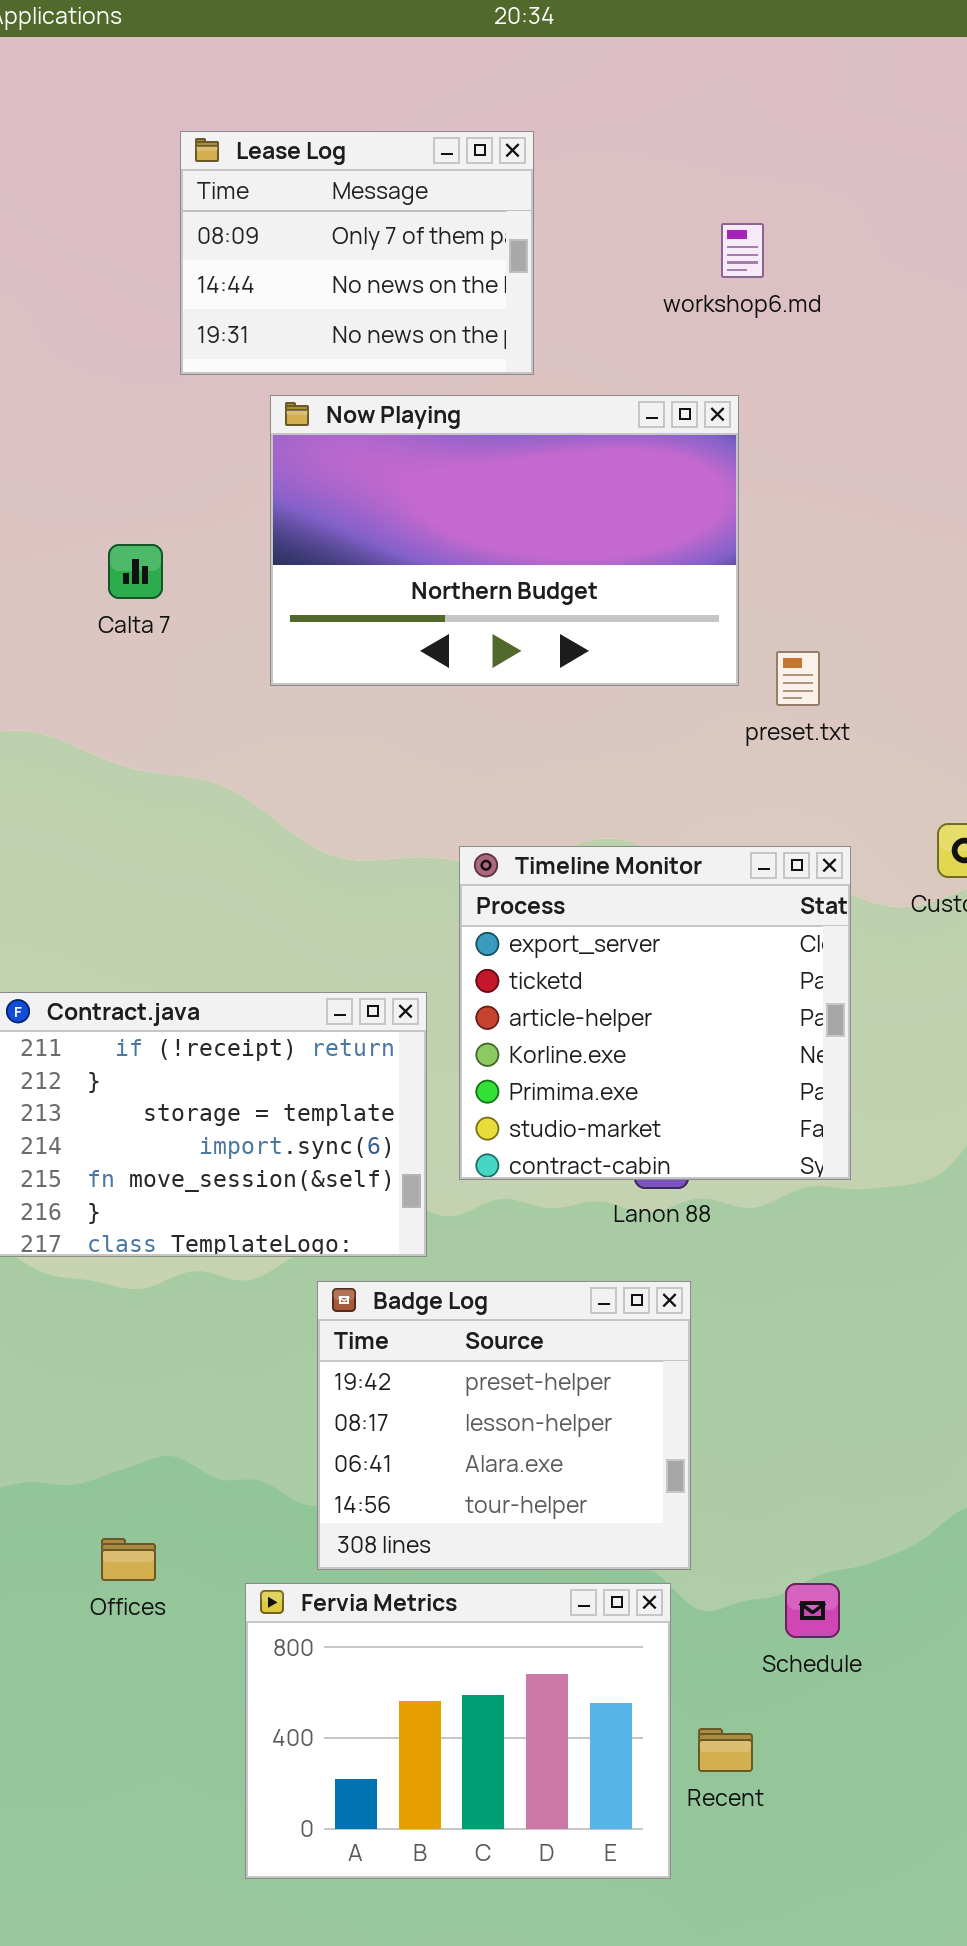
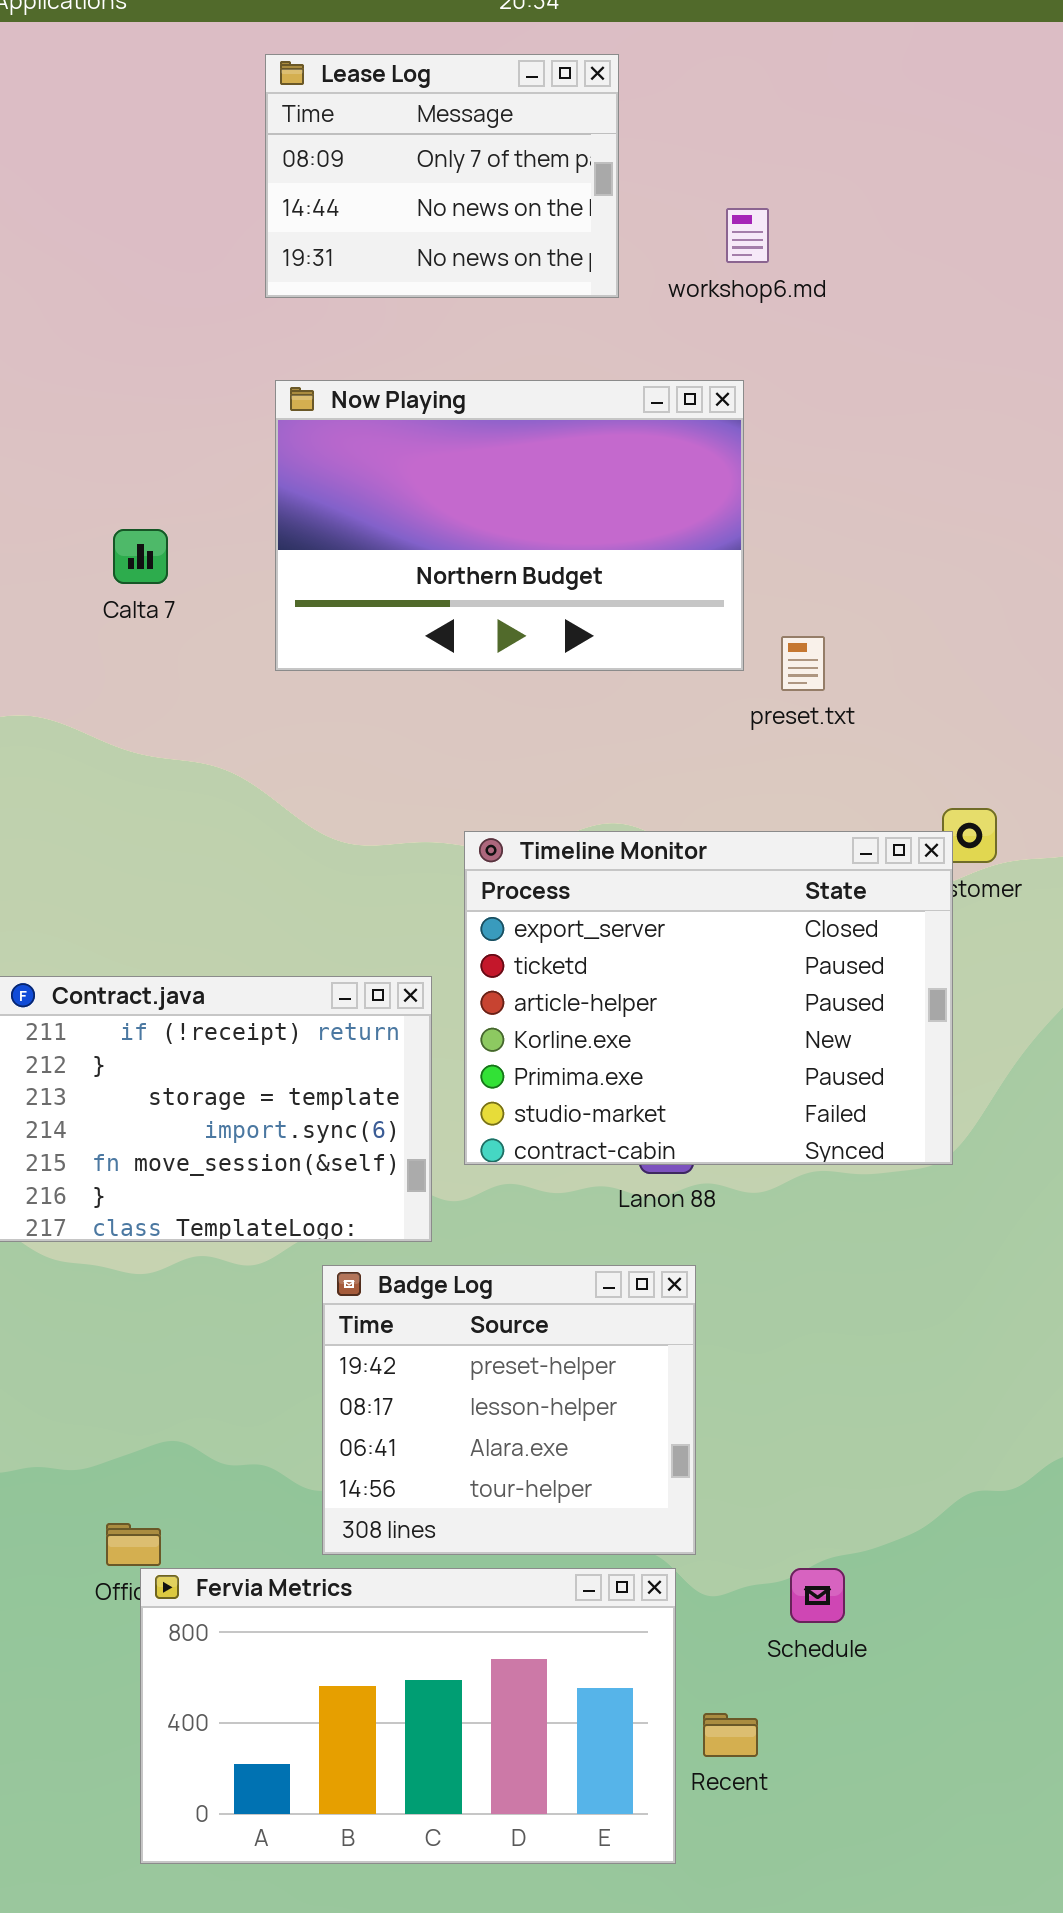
Lease Log: [180,131,534,375] -> [265,54,619,298], moved
Timeline Monitor: [459,846,851,1180] -> [464,831,953,1165], resized
Fervia Metrics: [245,1583,671,1879] -> [140,1568,676,1864], resized

